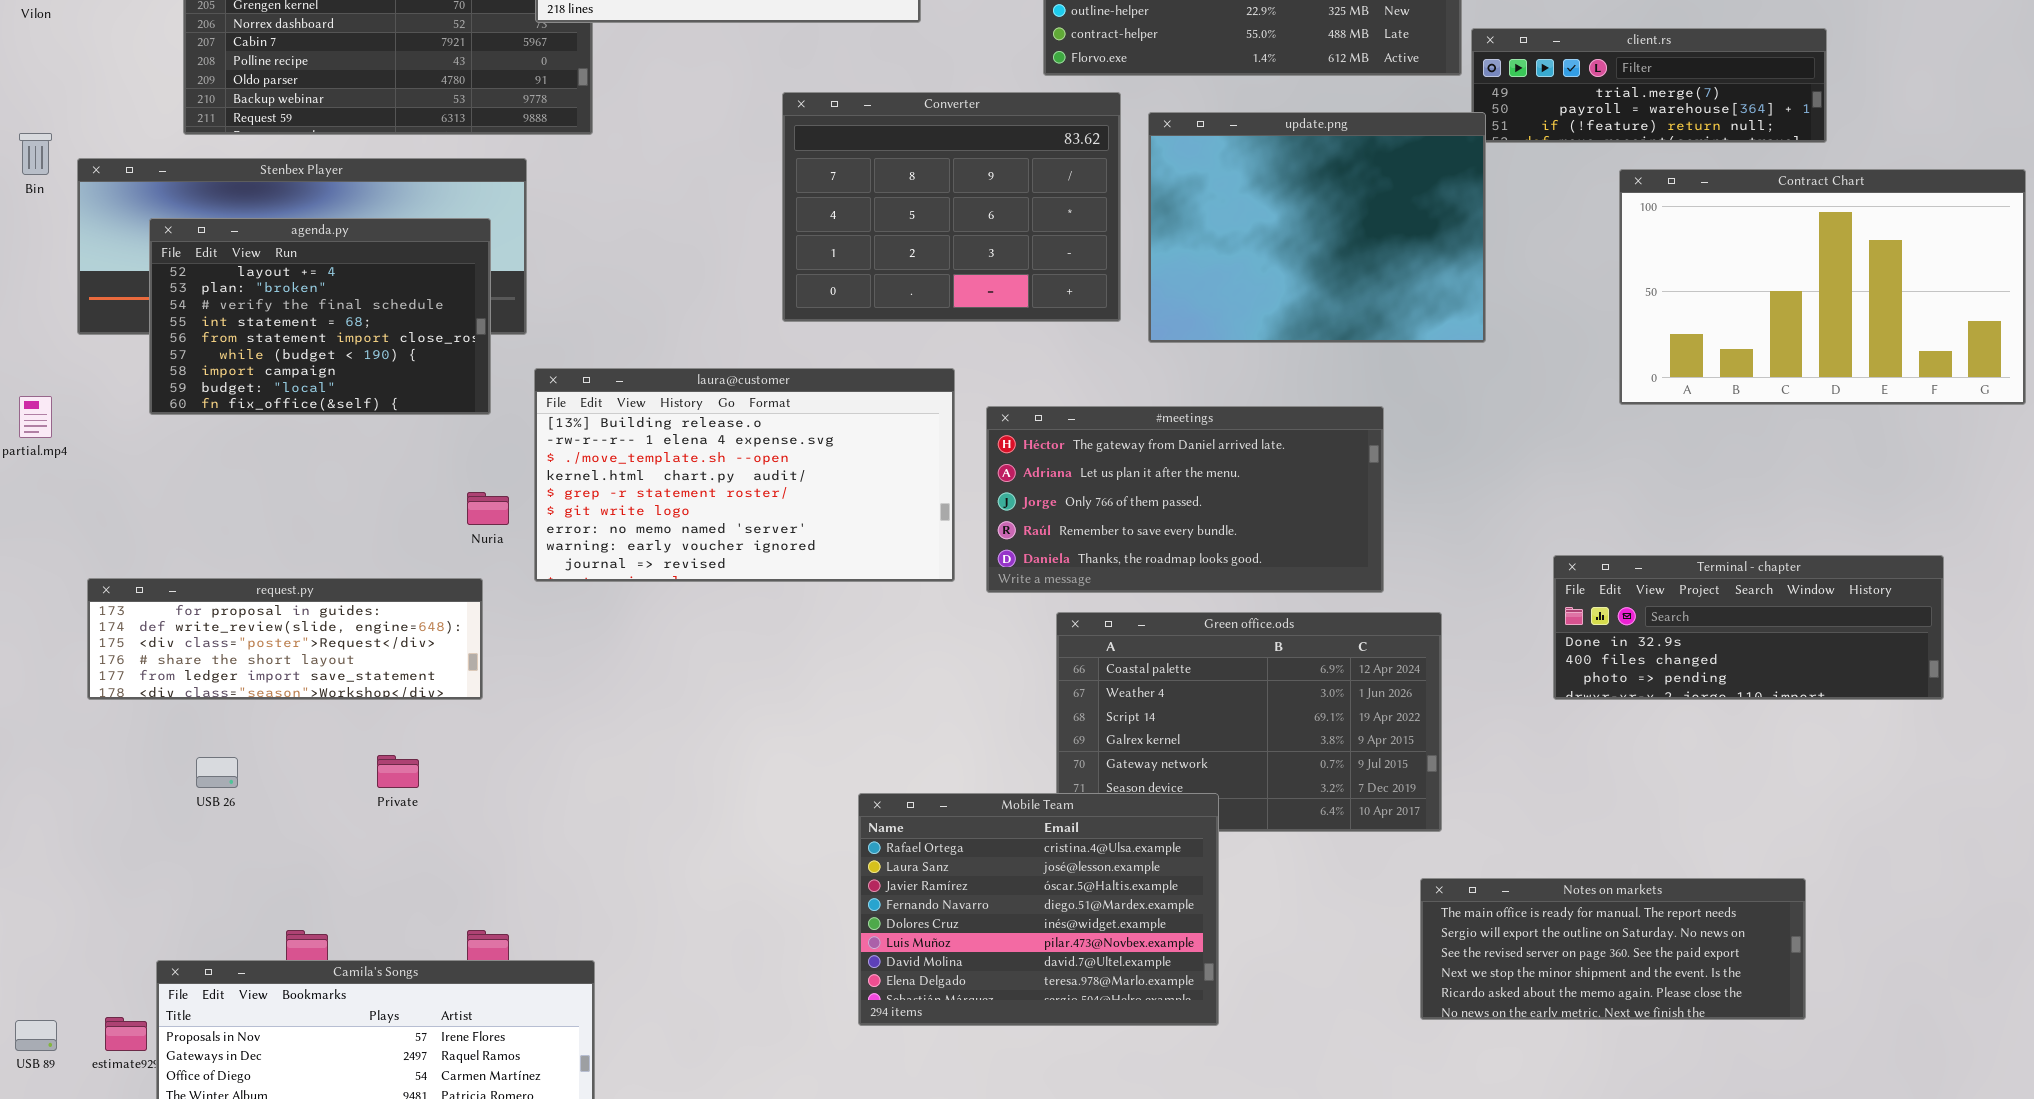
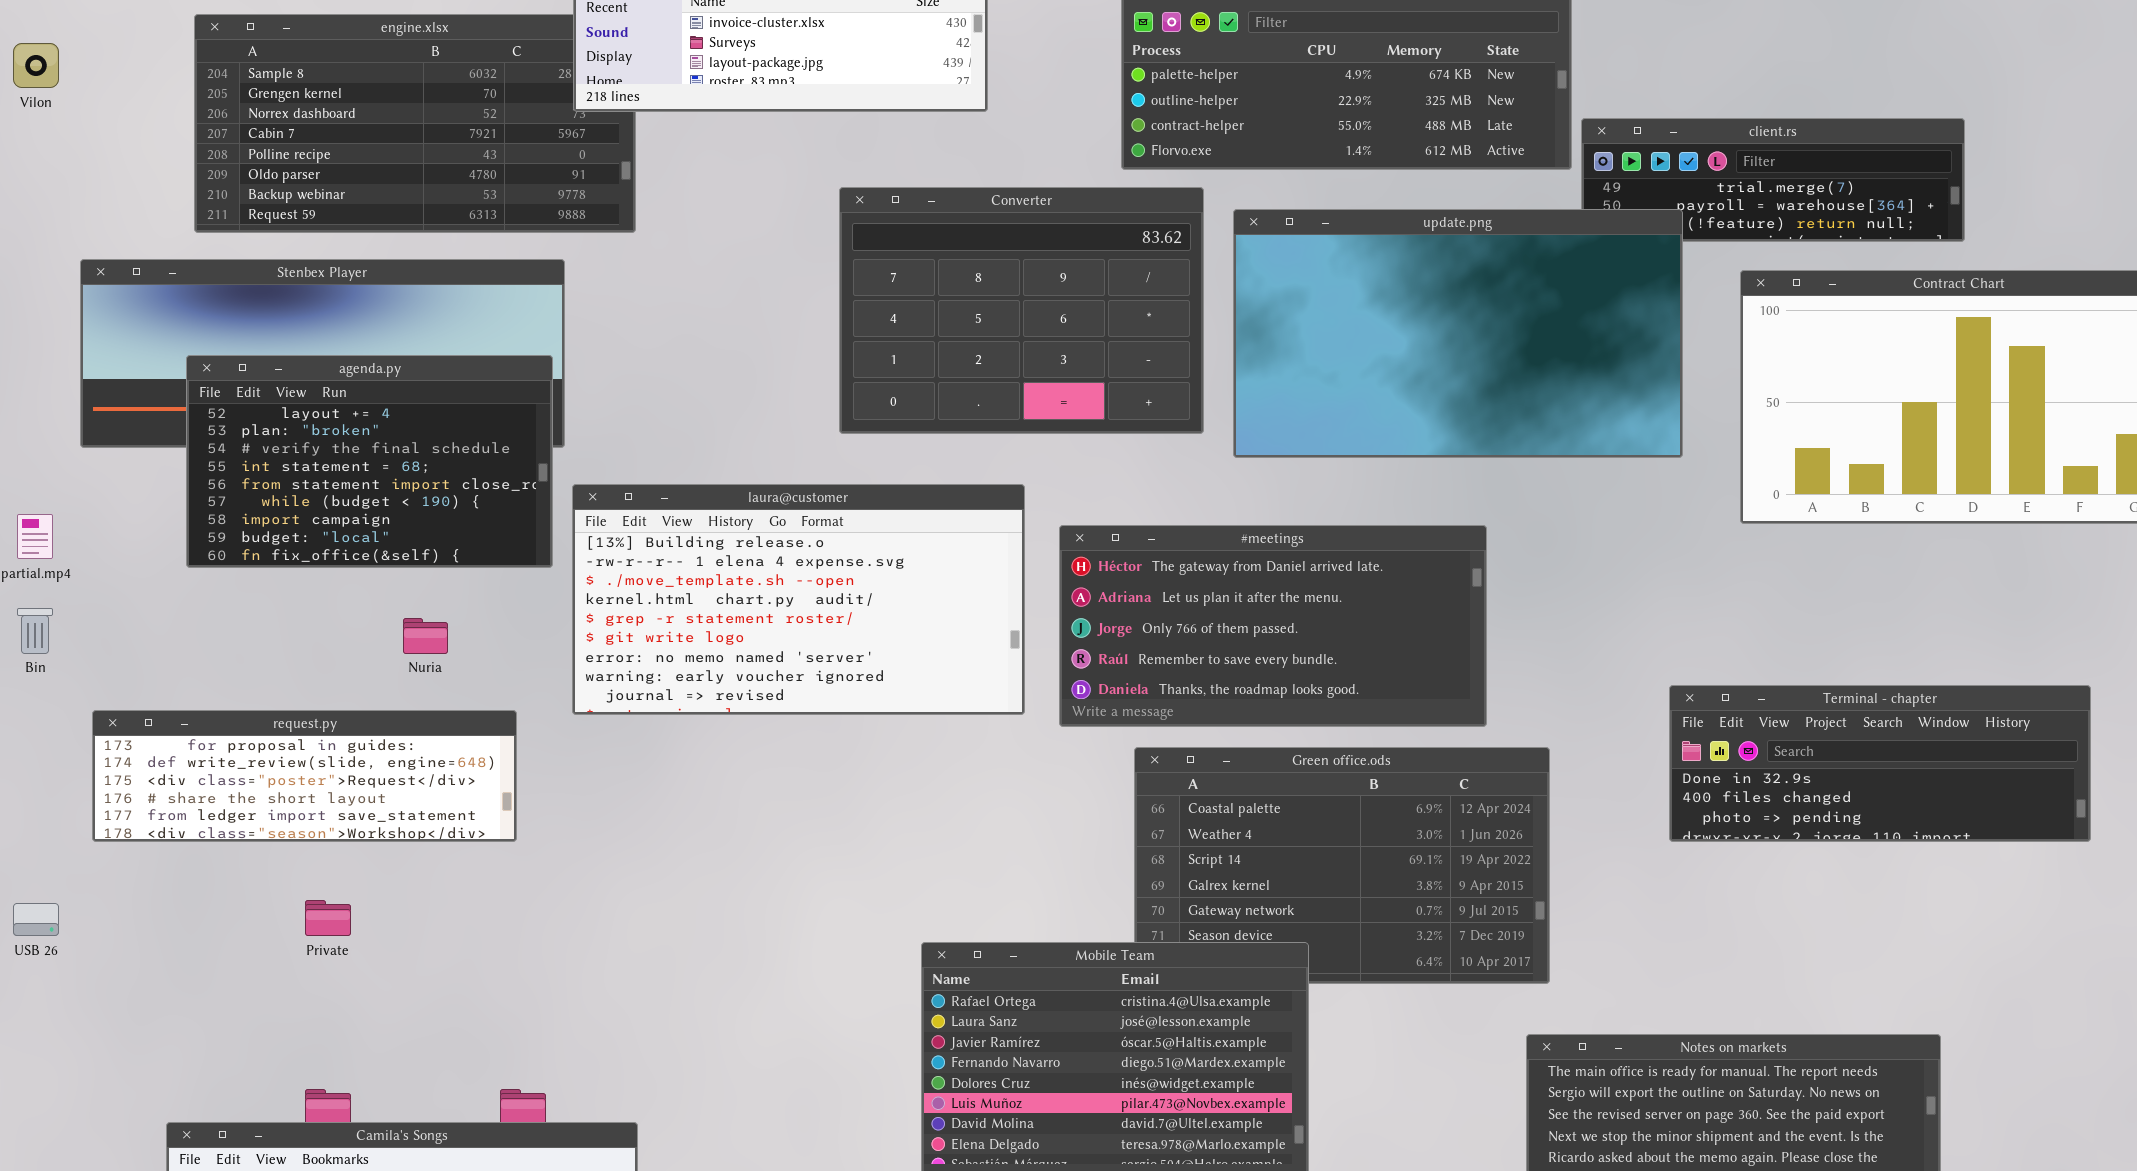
update.png: [1148,112,1486,343] -> [1233,209,1683,458], resized
Bin: [19,133,52,175] -> [17,608,53,654], moved
agenda.py: [149,218,491,415] -> [186,355,553,568], moved
Nuria: [467,492,509,525] -> [403,618,448,654], moved
Private: [377,755,419,788] -> [305,900,351,936], moved
USB 26: [196,757,238,788] -> [13,903,59,936], moved

